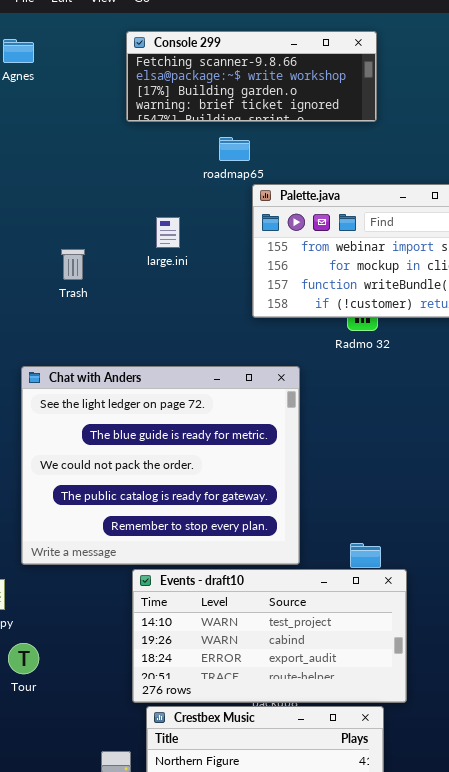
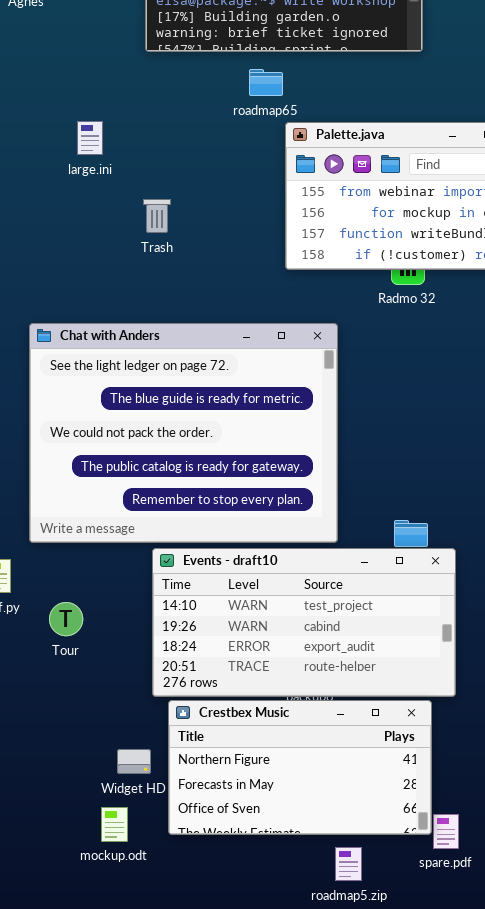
large.ini: [156,217,180,248] -> [77,121,103,155], moved
Trash: [61,249,85,280] -> [143,199,171,233], moved
Tour: [8,643,39,674] -> [49,602,83,636], moved

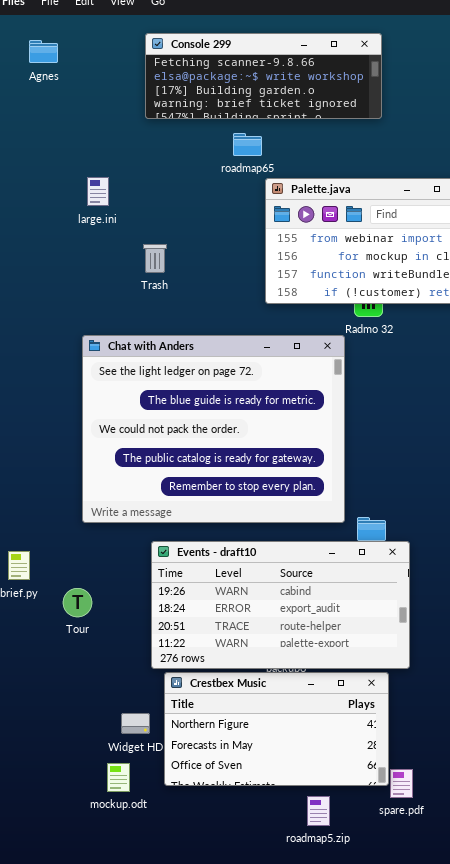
Chat with Anders: [29,323,338,543] -> [82,335,345,523], moved
Events - draft10: [152,548,456,697] -> [151,541,410,669], scrolled down 1 row

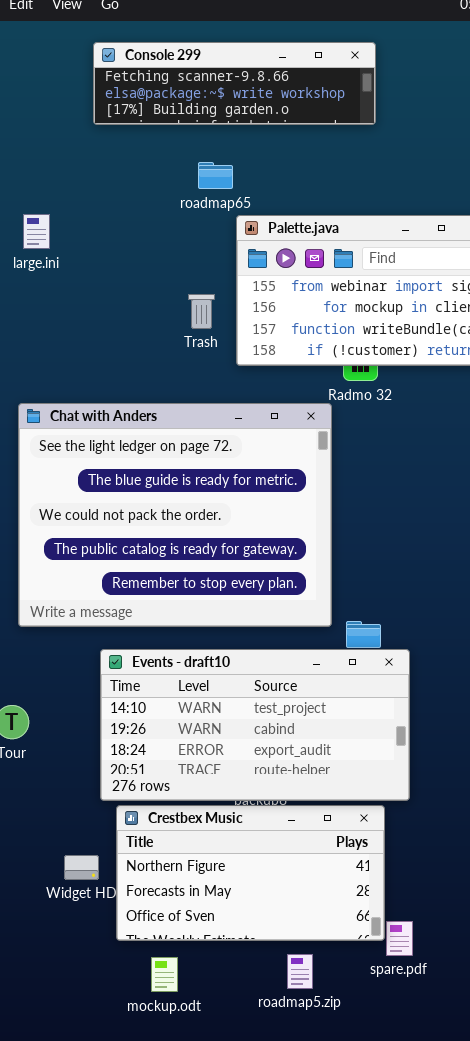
Console 299: [145,33,382,119] -> [93,42,376,125], resized
Trash: [143,244,167,273] -> [188,294,215,329], moved
Events - draft10: [151,541,410,669] -> [100,649,410,801], scrolled up 1 row
mockup.odt: [107,763,130,792] -> [151,957,178,992], moved

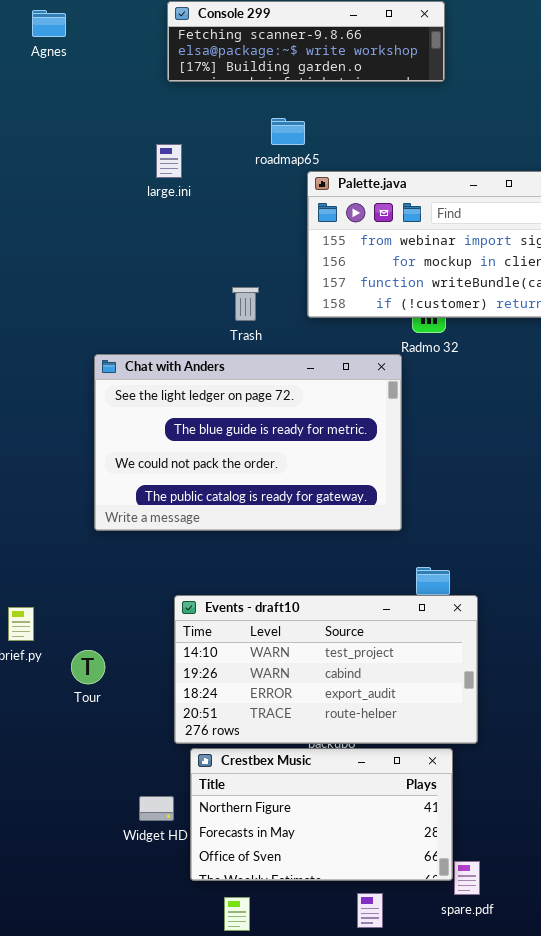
large.ini: [23,214,50,249] -> [156,144,182,178], moved
Trash: [188,294,215,329] -> [232,287,259,321], moved
Chat with Anders: [18,403,332,627] -> [94,354,402,531], resized

